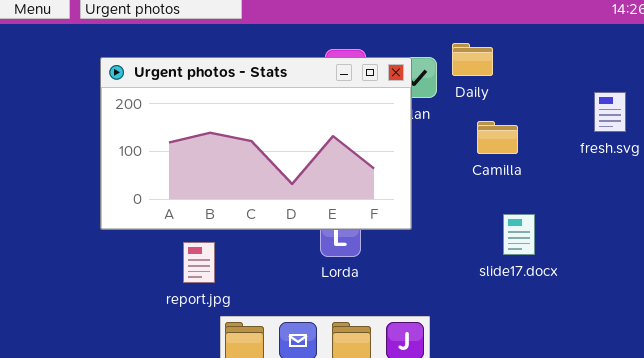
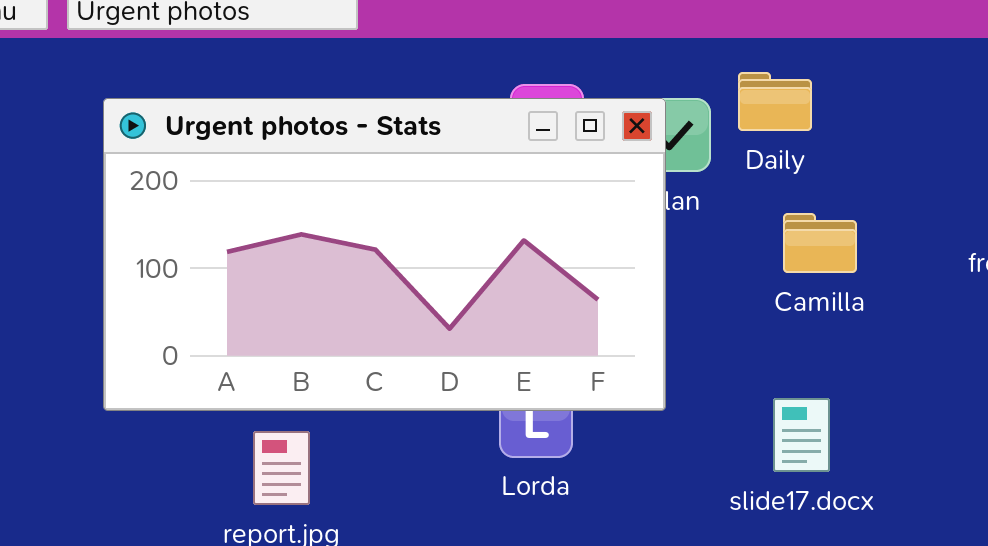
slide17.docx: [503,214,535,255] -> [773,398,830,472], moved

